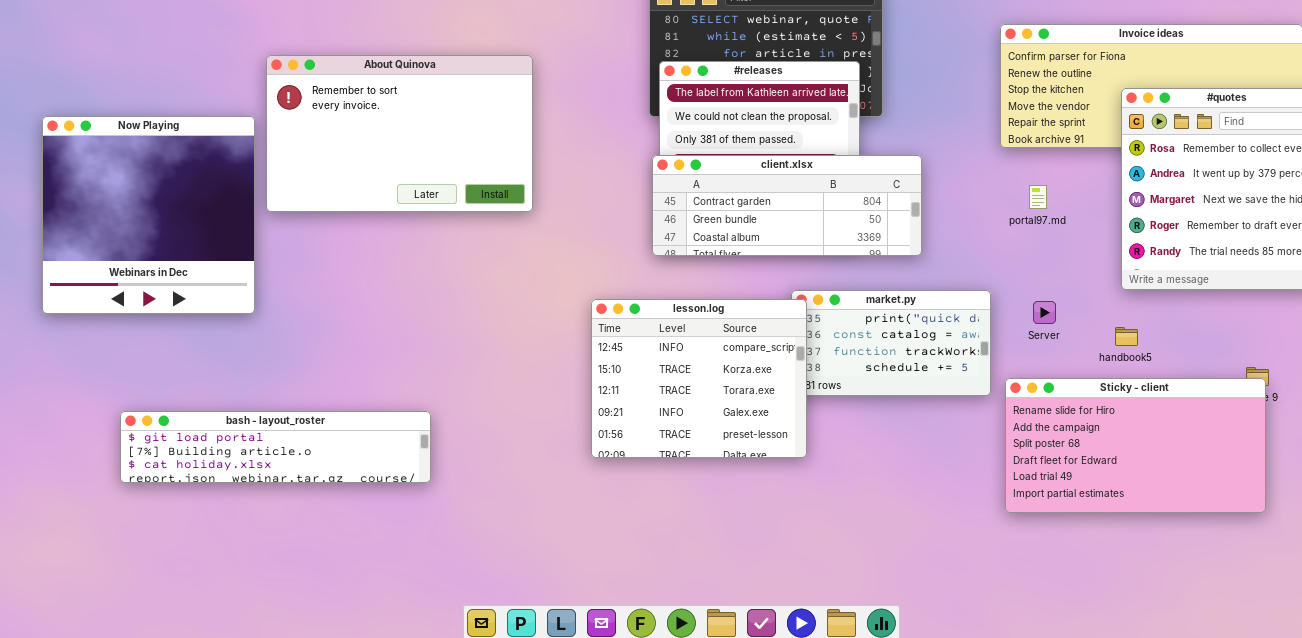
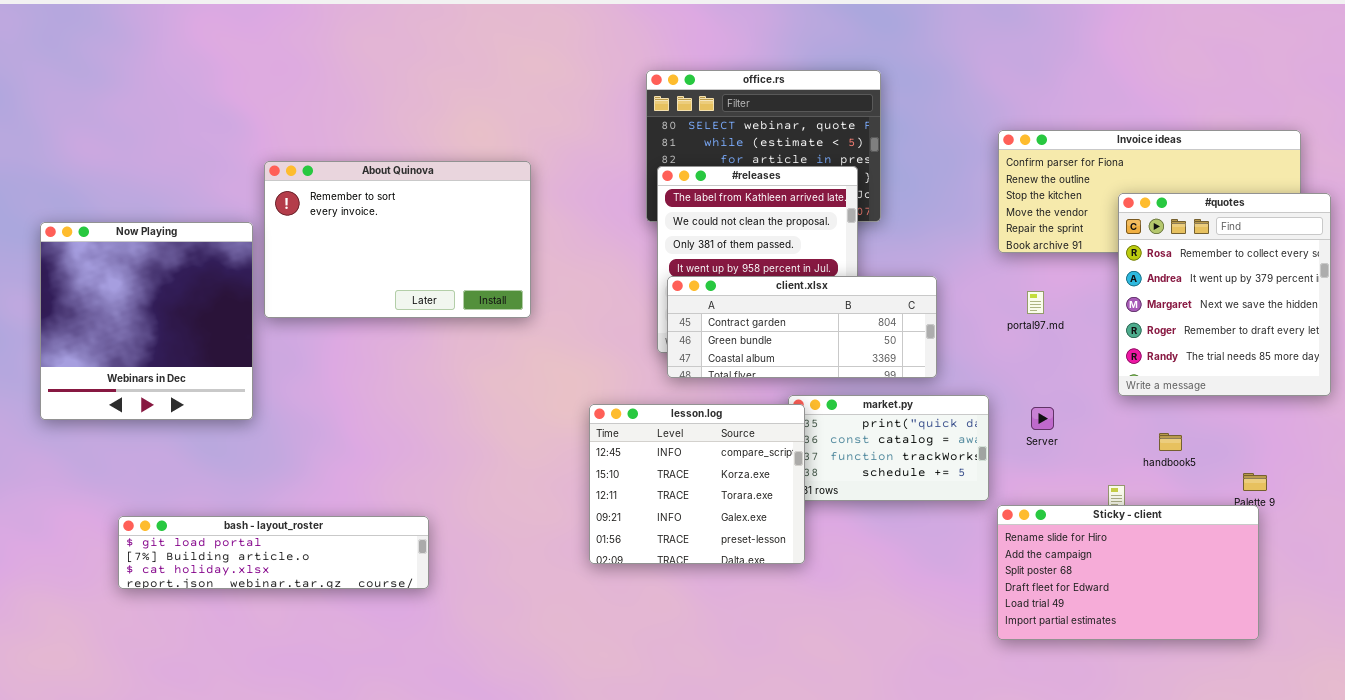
client.xlsx: [652,155,922,256] -> [667,276,937,378], moved
handbook5: [1115,327,1138,346] -> [1159,433,1182,451], moved
Sticky - client: [1005,378,1266,513] -> [997,505,1259,640], moved

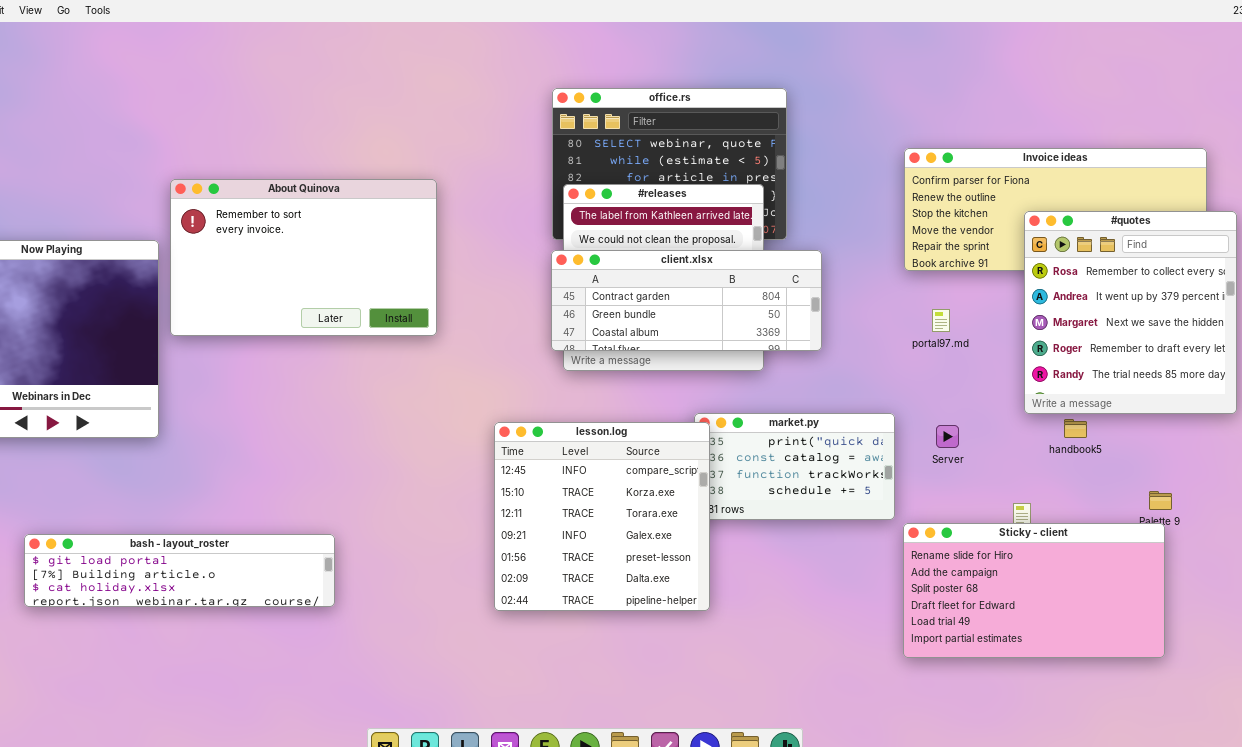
client.xlsx: [667,276,937,378] -> [551,250,822,351], moved
lesson.log: [589,404,805,564] -> [494,422,710,611], resized
handbook5: [1159,433,1182,451] -> [1064,419,1087,438], moved

